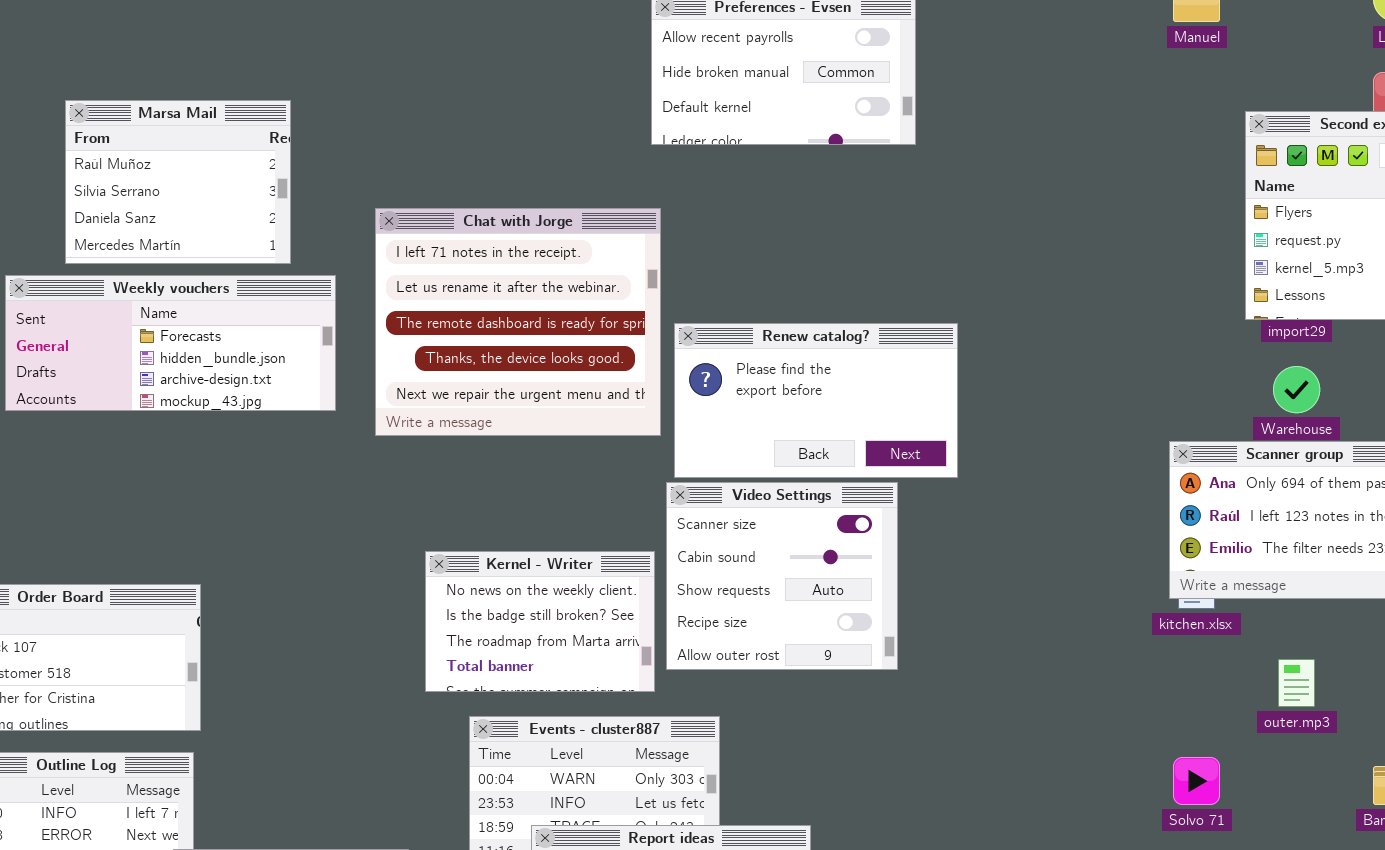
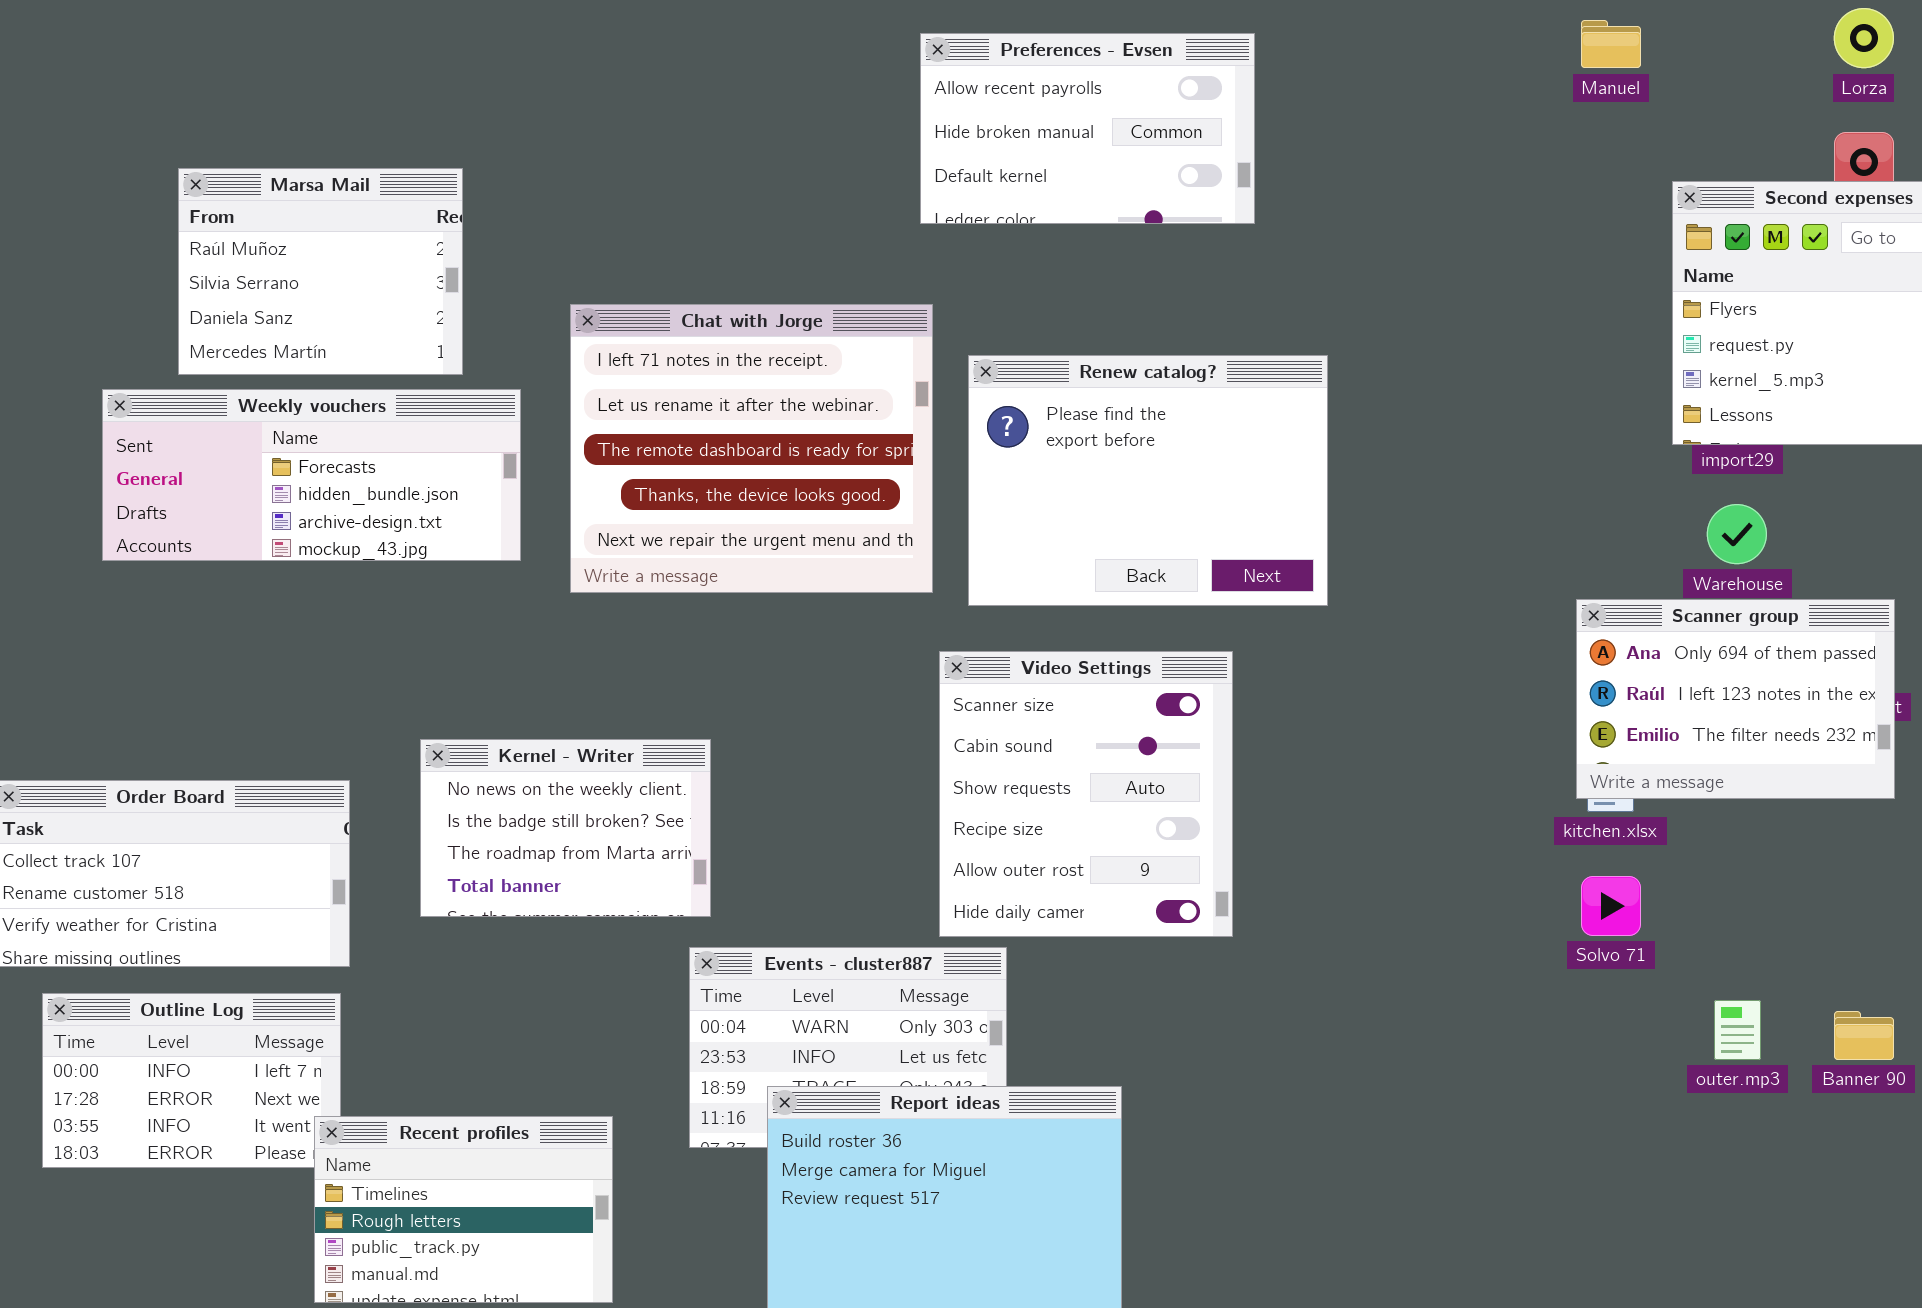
Renew catalog?: [674,323,958,478] -> [968,355,1328,606], moved, resized
Video Settings: [666,482,898,670] -> [939,651,1233,937], resized
Kernel - Writer: [425,551,655,692] -> [420,739,711,917], moved
outer.mp3: [1278,659,1315,707] -> [1714,1000,1761,1060], moved
Solvo 71: [1173,757,1220,805] -> [1581,876,1641,936], moved

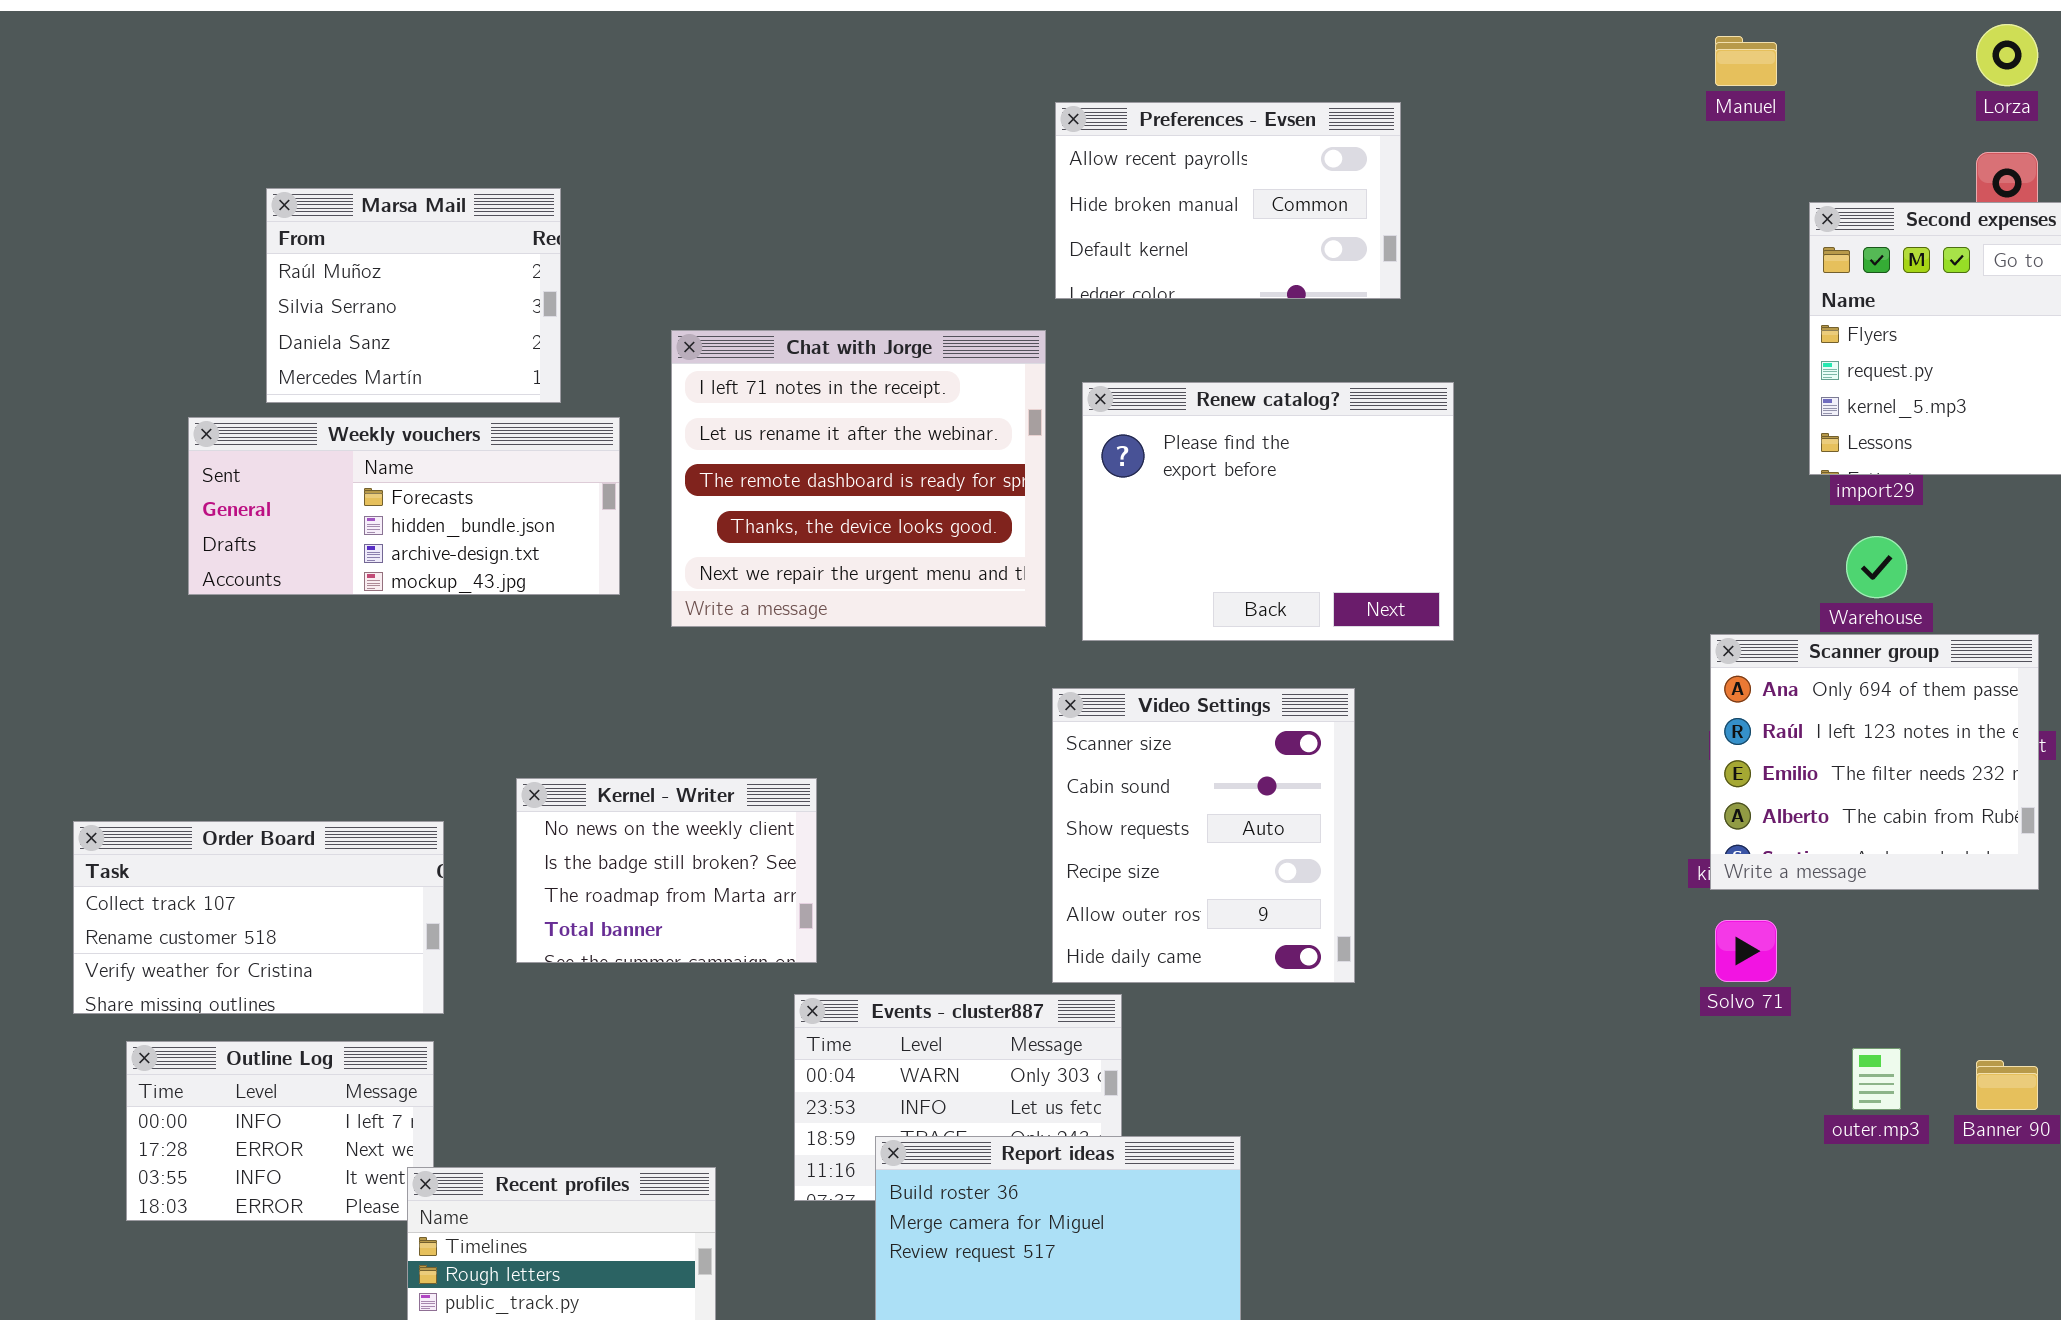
Preferences - Evsen: [920,33,1255,224] -> [1055,102,1401,299], moved
Scanner group: [1576,599,1895,799] -> [1710,634,2039,890], resized

